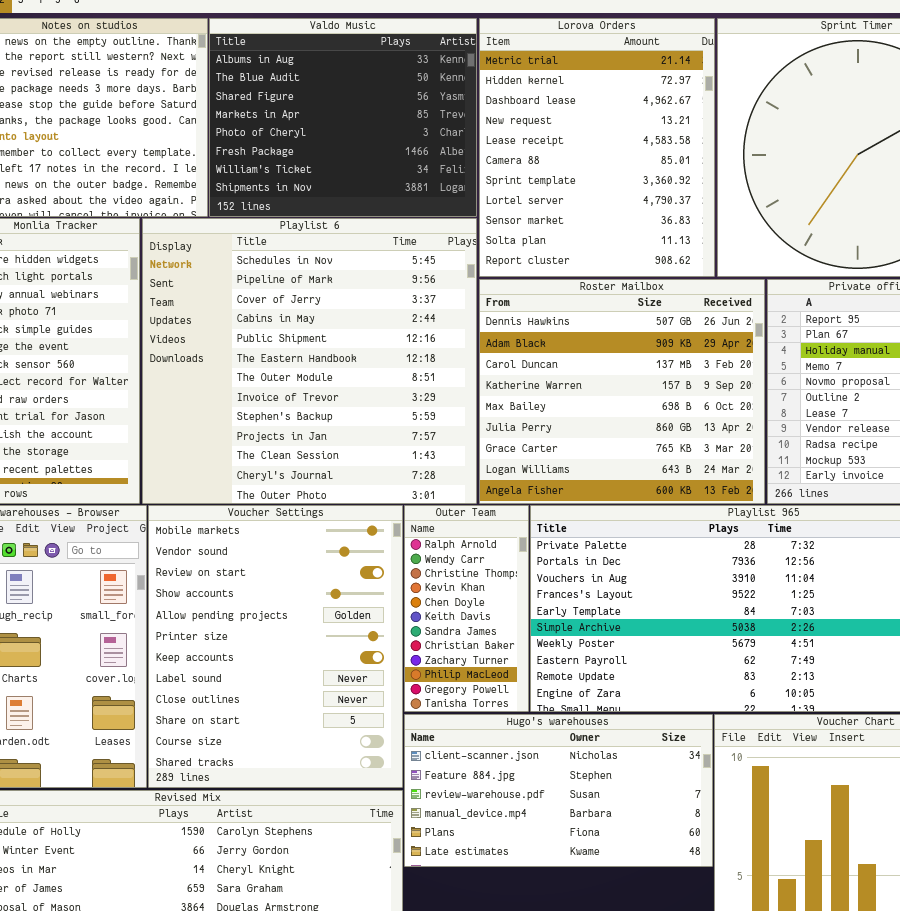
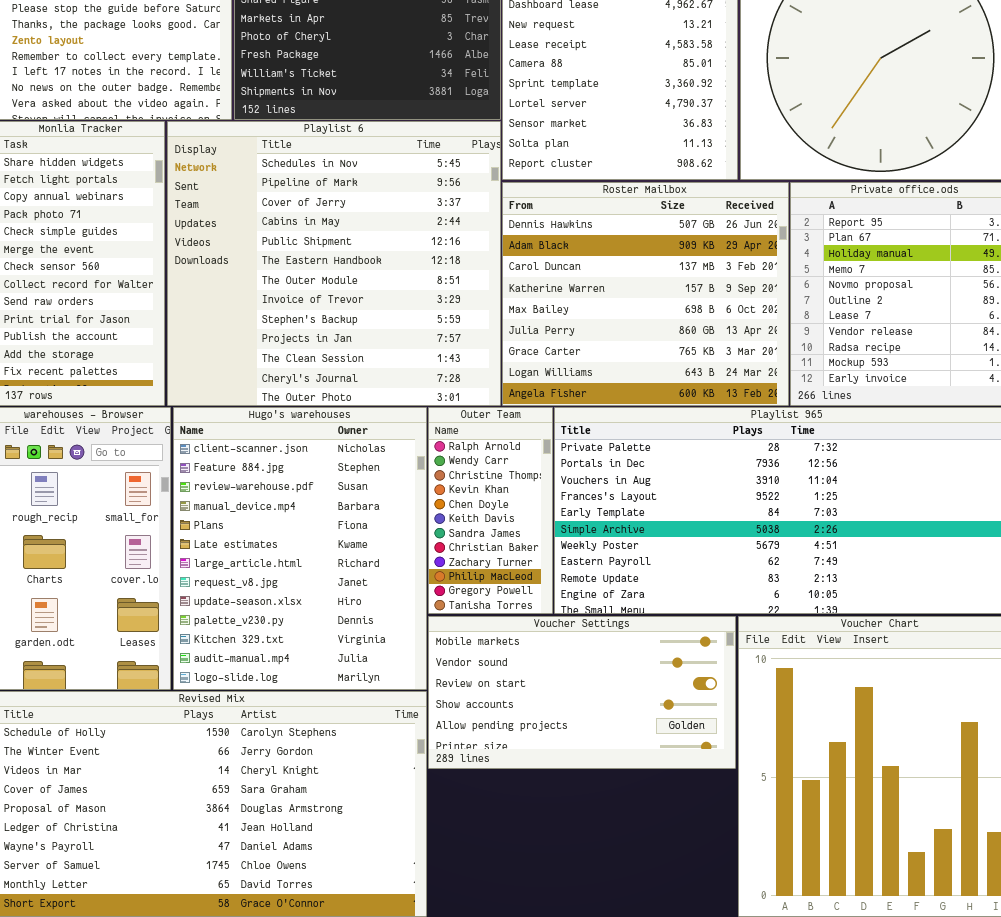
Voucher Settings: [148,505,403,788] -> [428,616,736,769], moved, resized
Hugo's warehouses: [404,714,713,867] -> [173,407,427,690], moved, resized

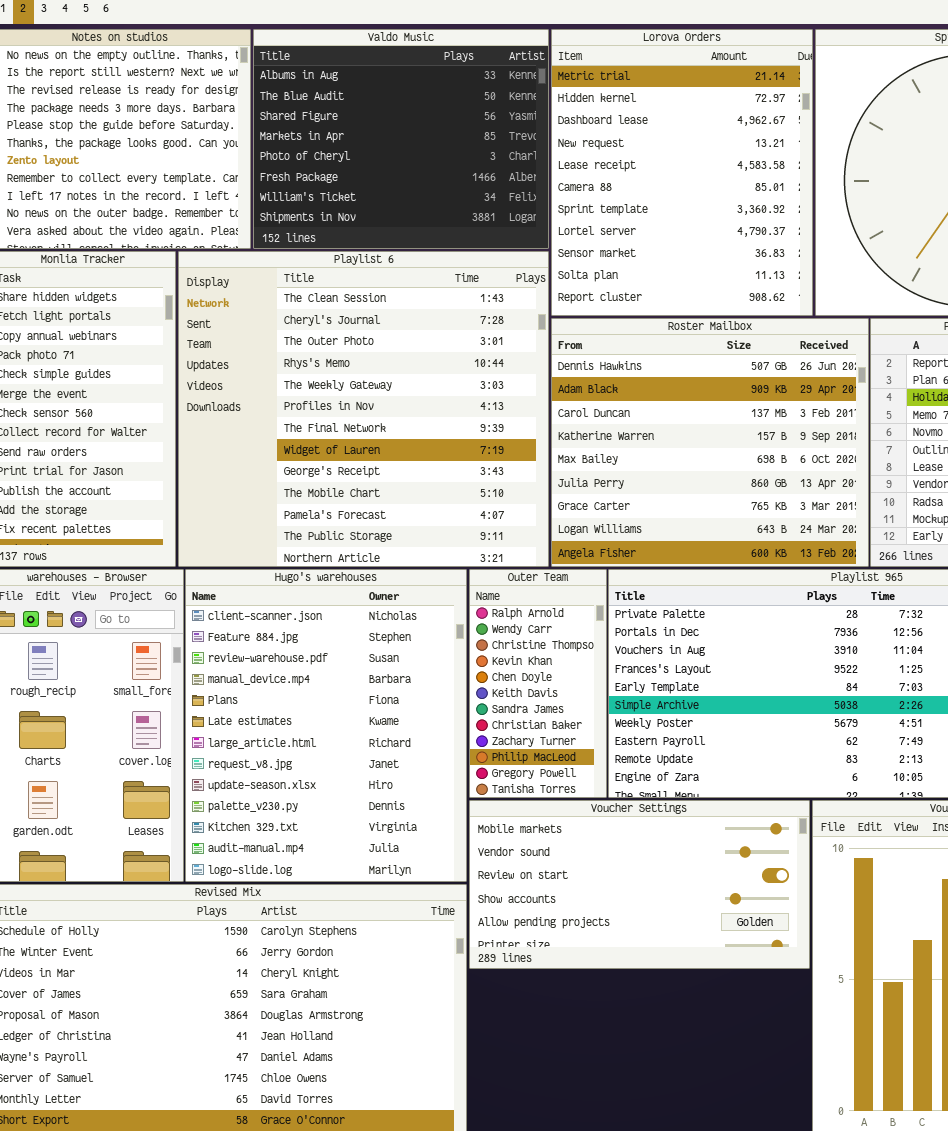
Playlist 6: [167,121,501,406] -> [178,251,549,567], scrolled down 10 rows

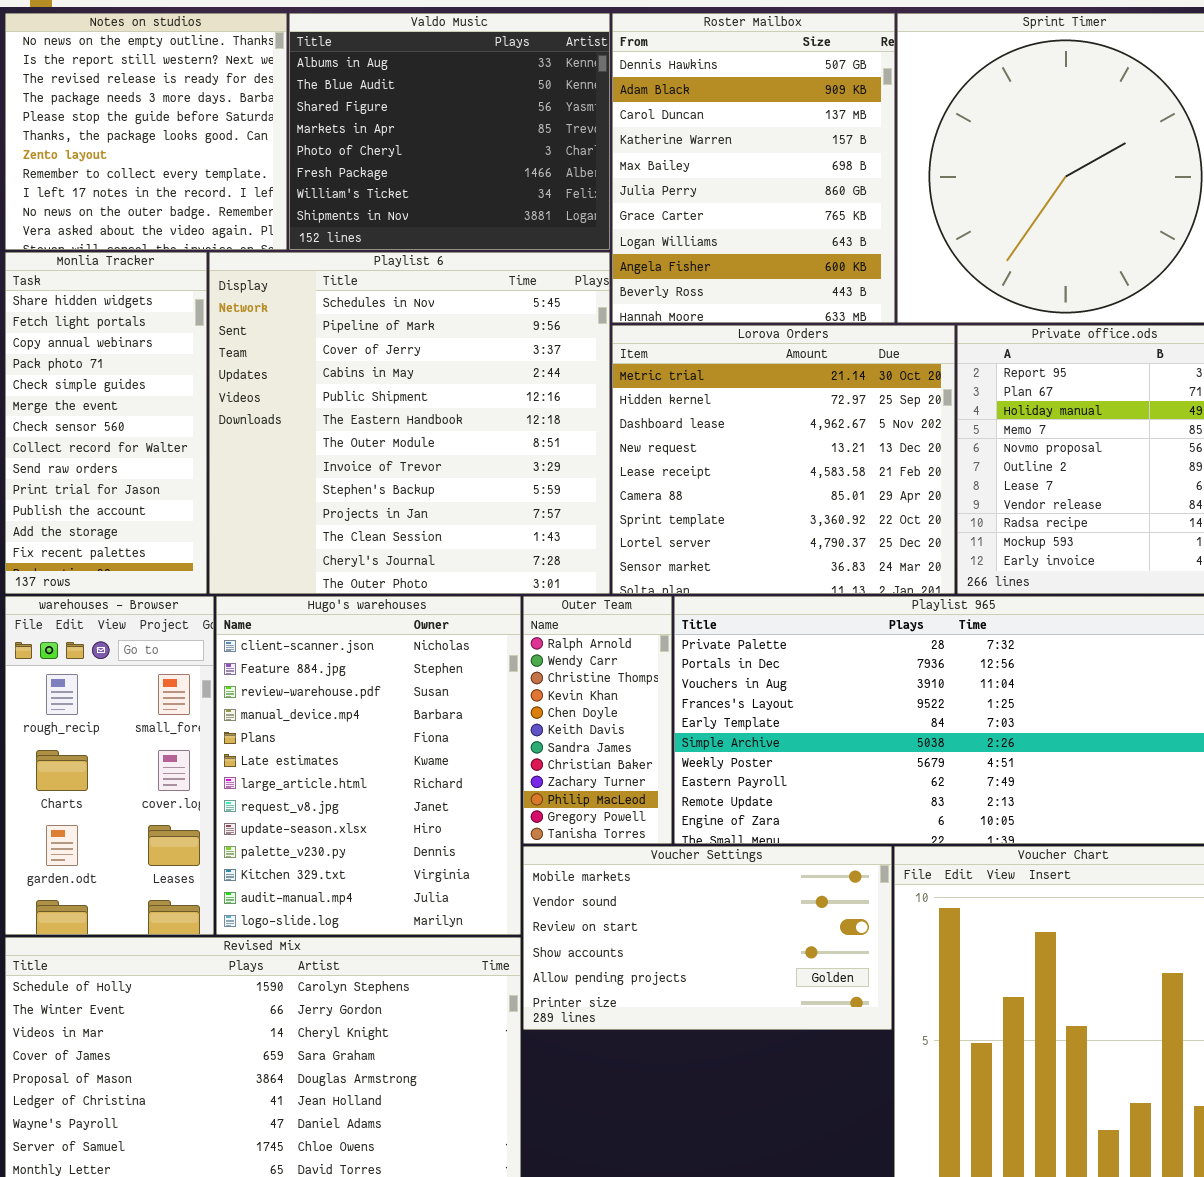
Lorova Orders: [551,29,813,316] -> [612,325,955,594], moved, resized
Playlist 6: [178,251,549,567] -> [209,252,610,594], scrolled up 10 rows
Roster Mailbox: [551,318,869,567] -> [612,13,895,323], moved, resized

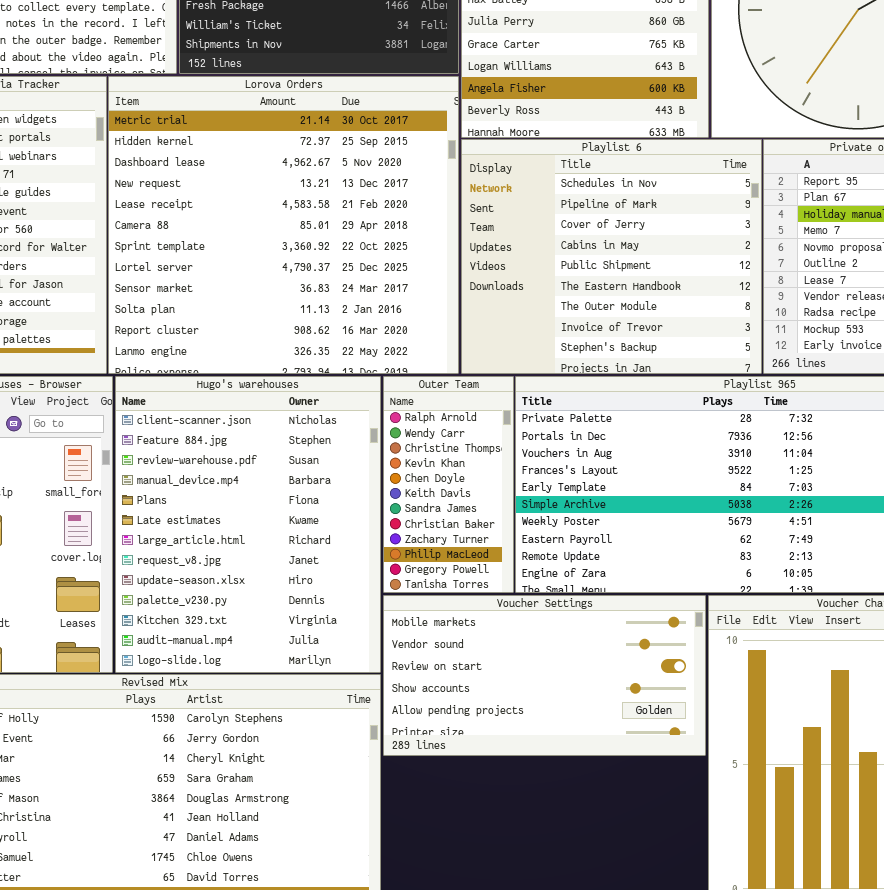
Playlist 6: [209,252,610,594] -> [461,139,762,374], moved, resized
Lorova Orders: [612,325,955,594] -> [108,76,459,374], moved, resized

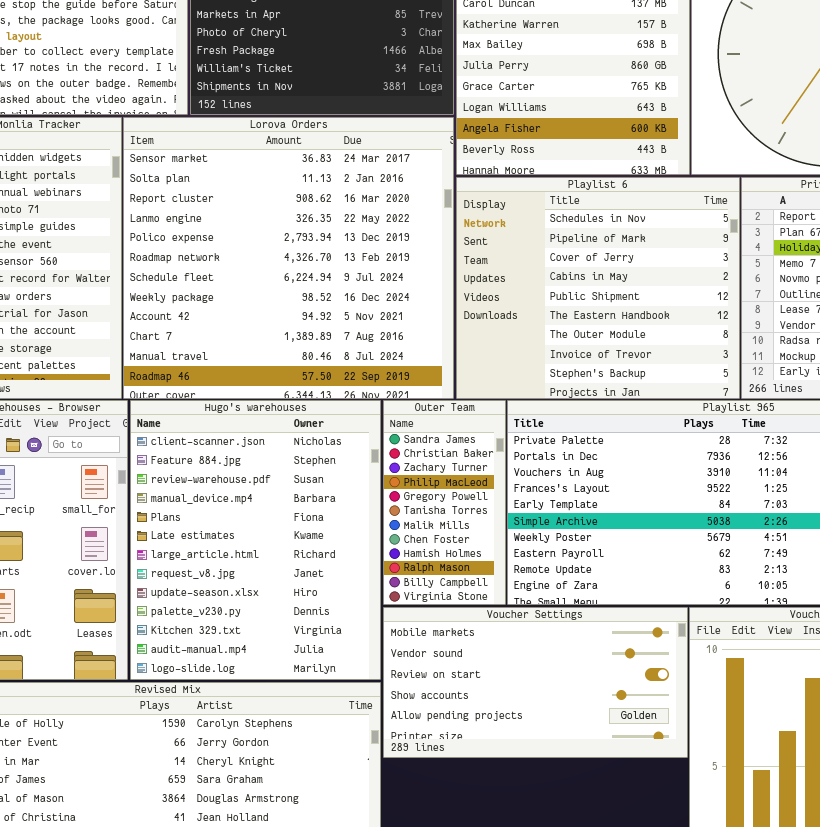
Lorova Orders: [108,76,459,374] -> [123,117,454,399], scrolled down 8 rows
Outer Team: [383,376,514,593] -> [383,400,506,605], scrolled down 6 rows

